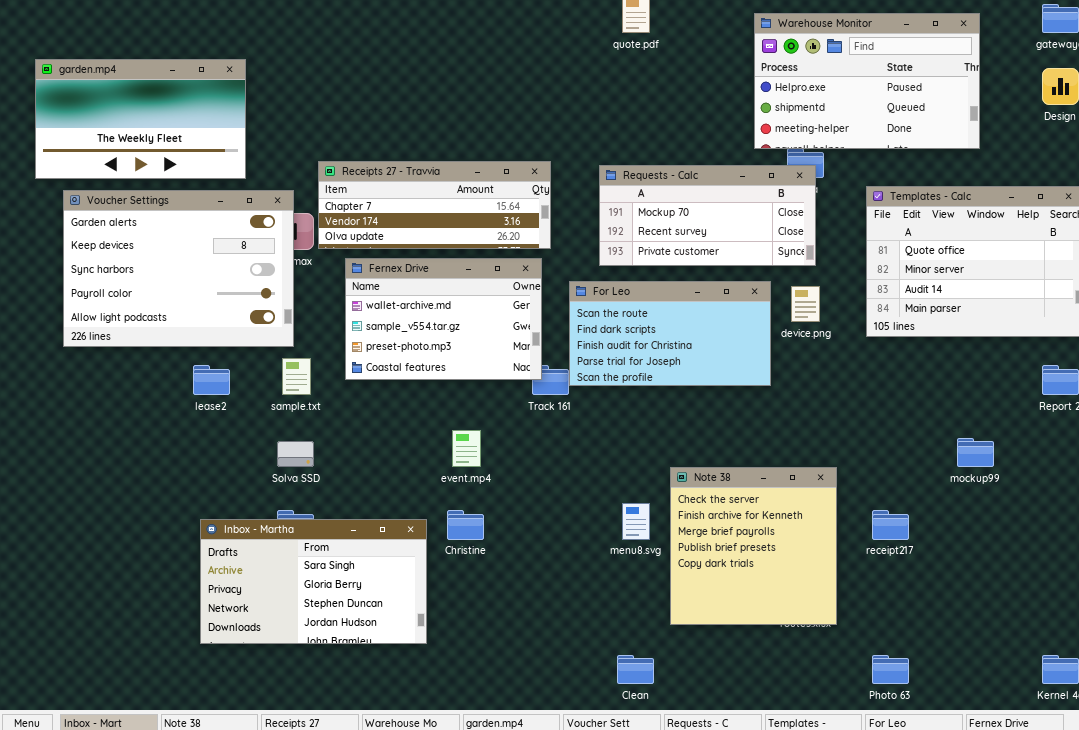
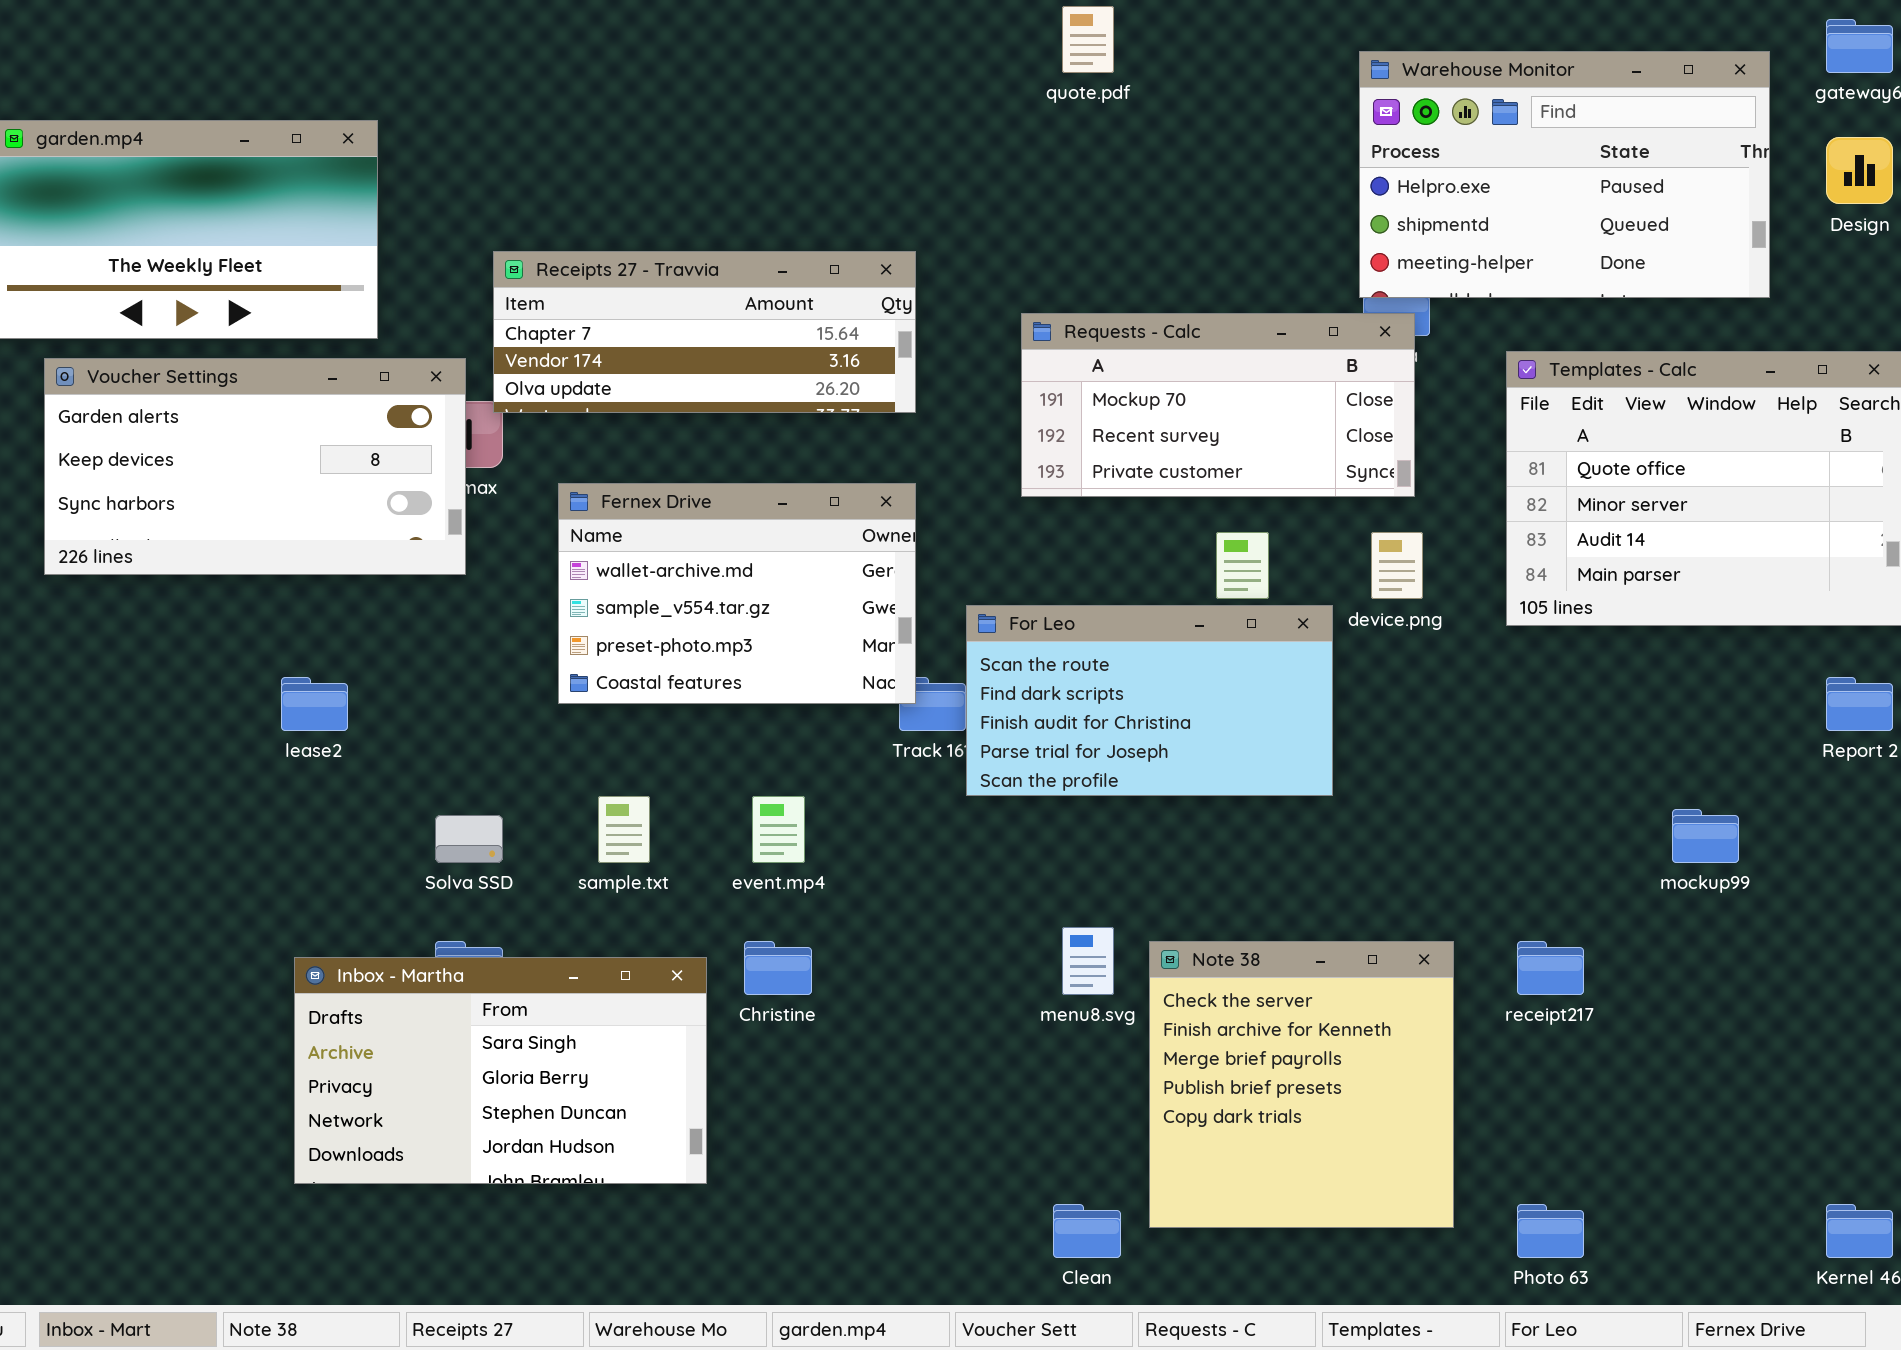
Warehouse Monitor: [754,13,980,149] -> [1359,51,1770,298], moved
Receipts 27 - Travvia: [318,161,551,249] -> [493,251,916,413], moved
Voucher Settings: [63,190,294,347] -> [44,358,466,575], resized
For Leo: [569,281,771,386] -> [966,605,1333,796], moved
sample.txt: [282,358,311,395] -> [598,796,650,863], moved
Note 38: [670,467,837,625] -> [1149,941,1454,1228], moved

